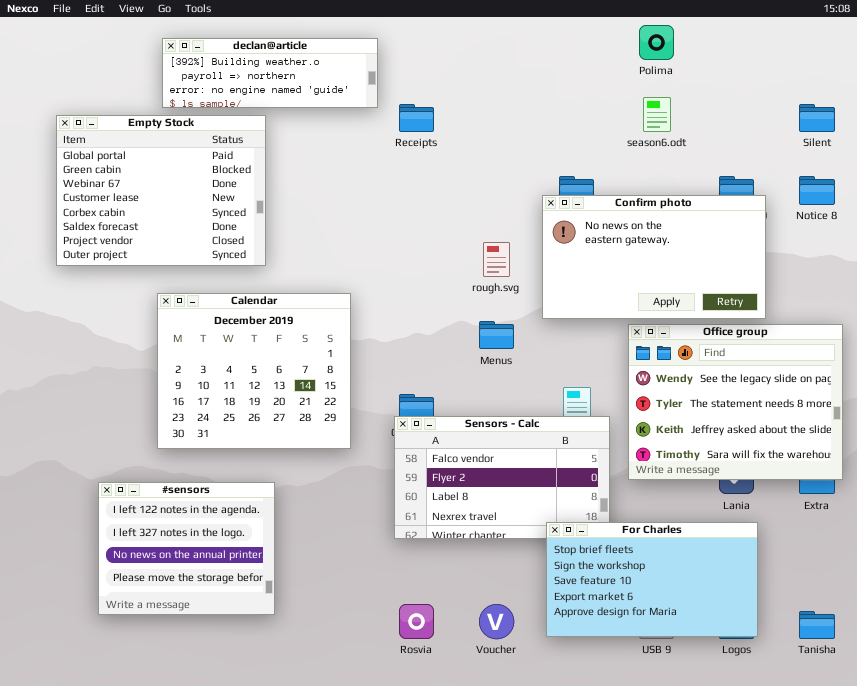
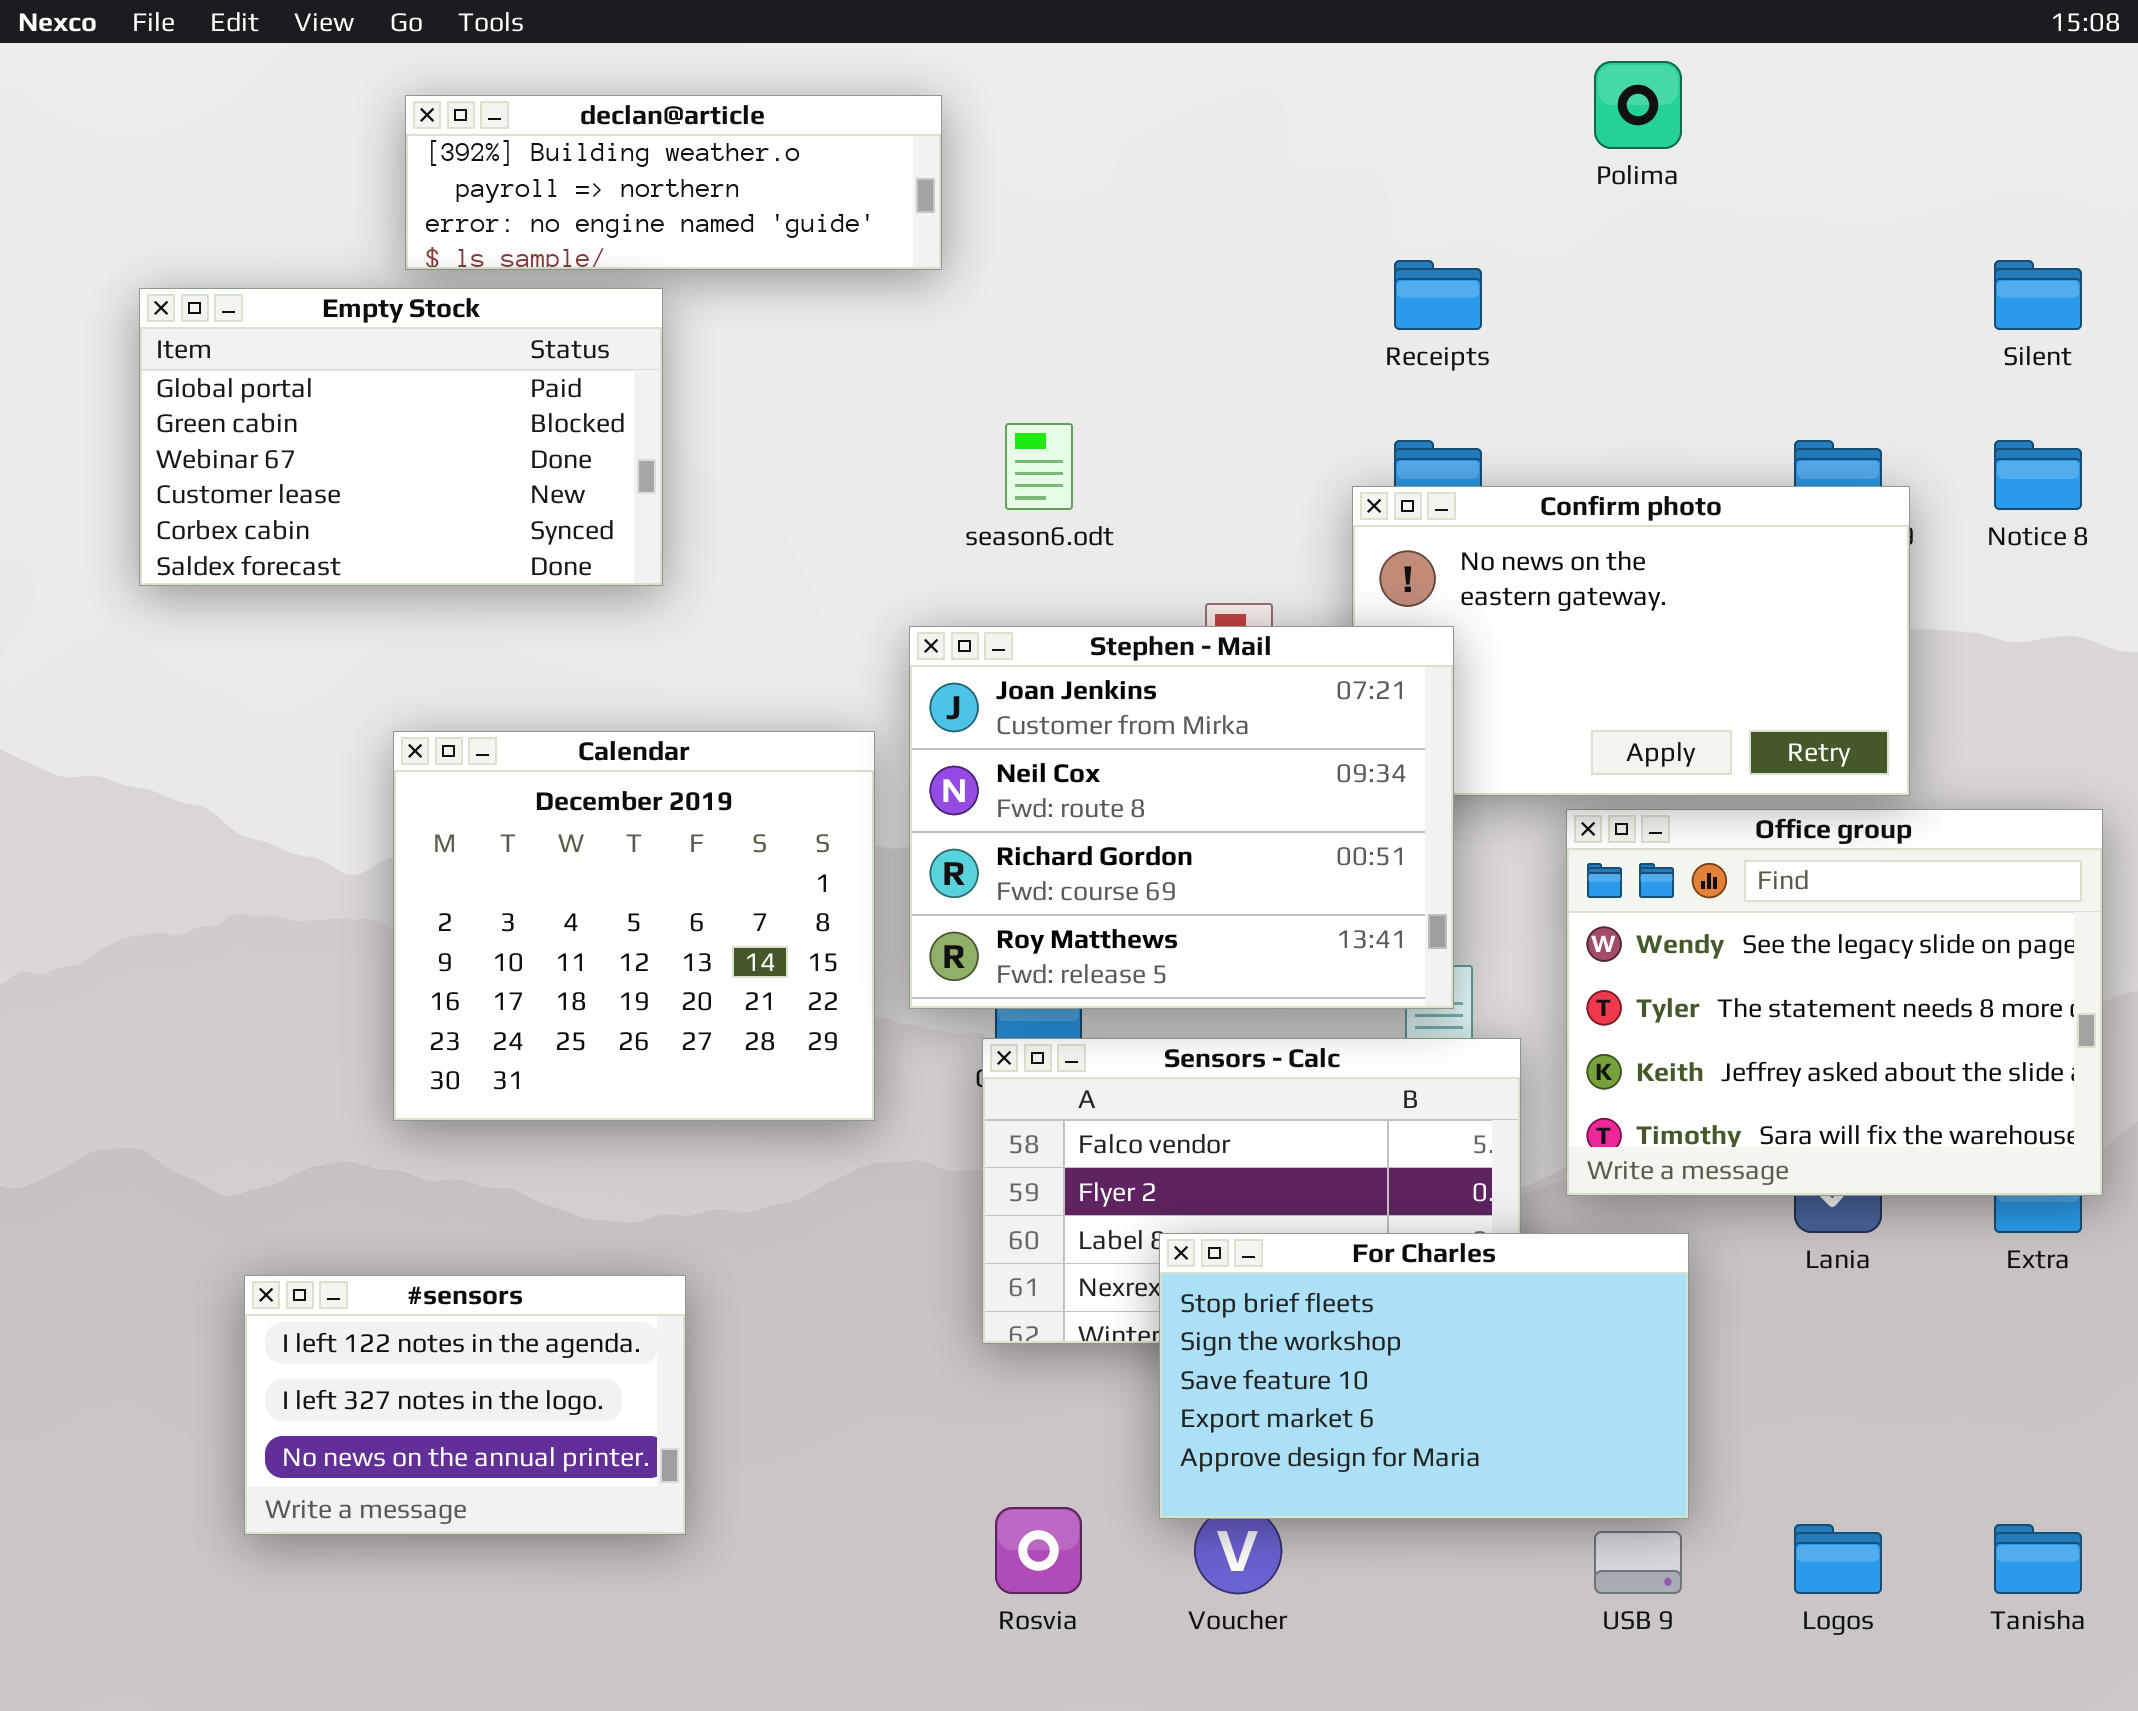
season6.odt: [643,97,671,132] -> [1005,423,1073,510], moved
Receipts: [399,104,434,132] -> [1394,260,1482,330], moved
Empty Stock: [56,115,266,266] -> [139,288,663,586], resized
Stephen - Mail: none -> [909,626,1454,1009], opened
#sensors: [98,482,275,615] -> [244,1275,686,1535], resized
For Charles: [546,522,758,637] -> [1159,1233,1689,1519], moved

